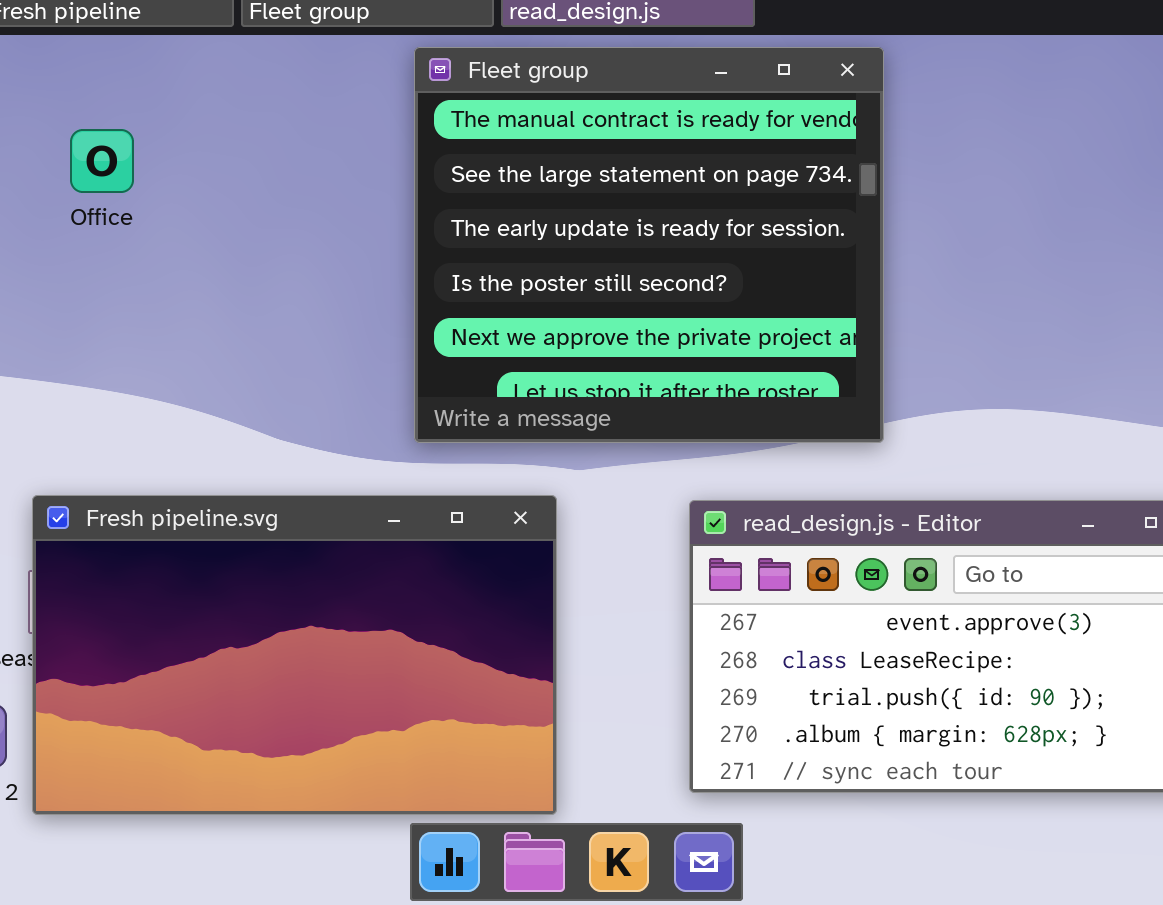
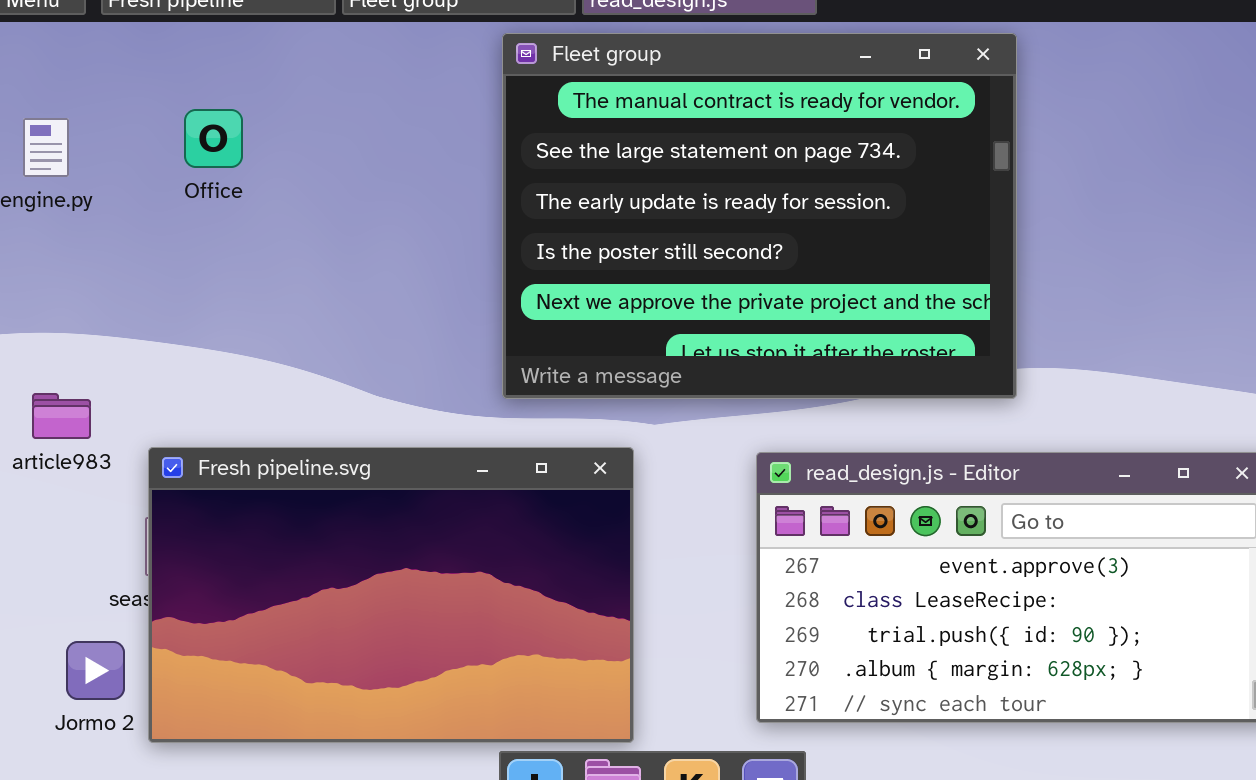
Fleet group: [414,47,884,443] -> [502,33,1017,399], resized

